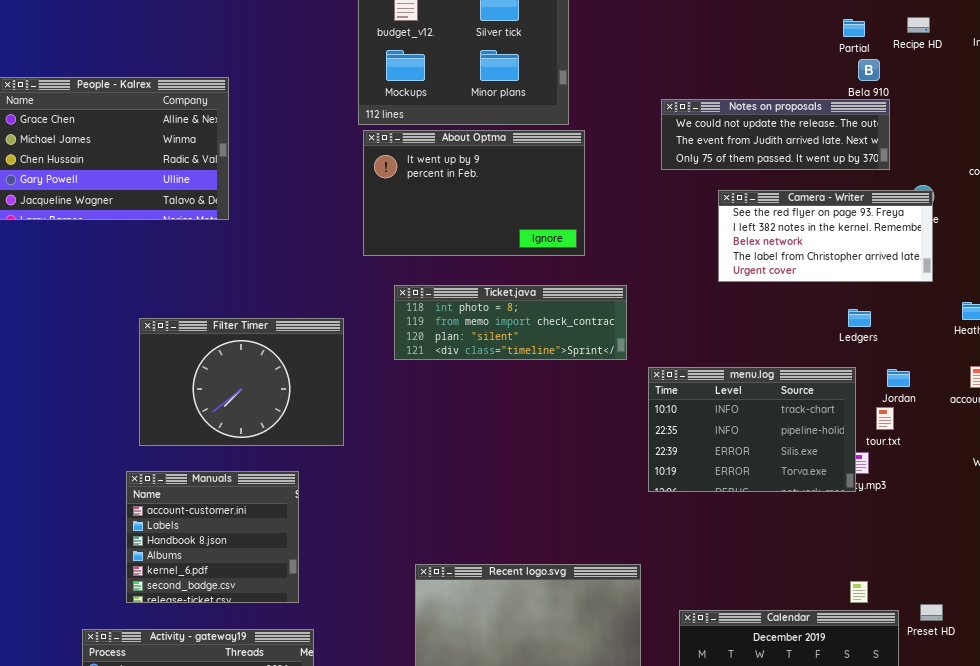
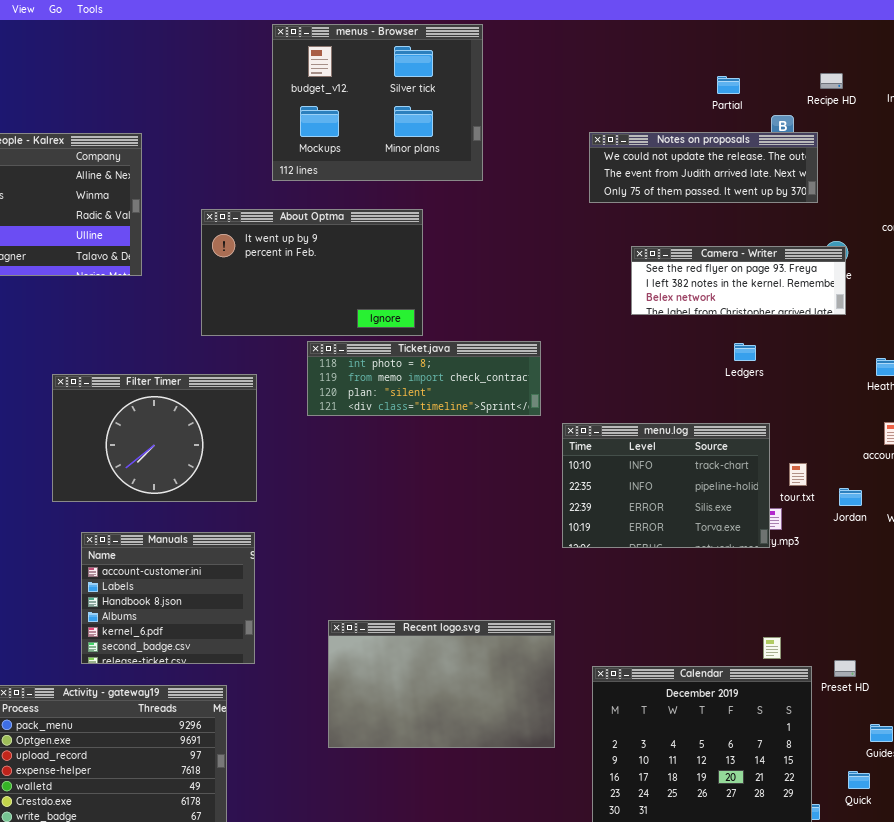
Partial: [843,19,865,37] -> [717,76,740,94], moved
Notes on proposals: [661,99,890,170] -> [589,132,818,203], moved
About Optma: [363,130,585,256] -> [201,209,423,336], moved
Camera - Writer: [718,190,933,282] -> [631,246,846,315], resized
Ledgers: [848,309,871,327] -> [734,343,756,361], moved
Jordan: [887,369,910,387] -> [839,488,862,506], moved
Manuals: [126,471,299,603] -> [81,532,255,664], moved

